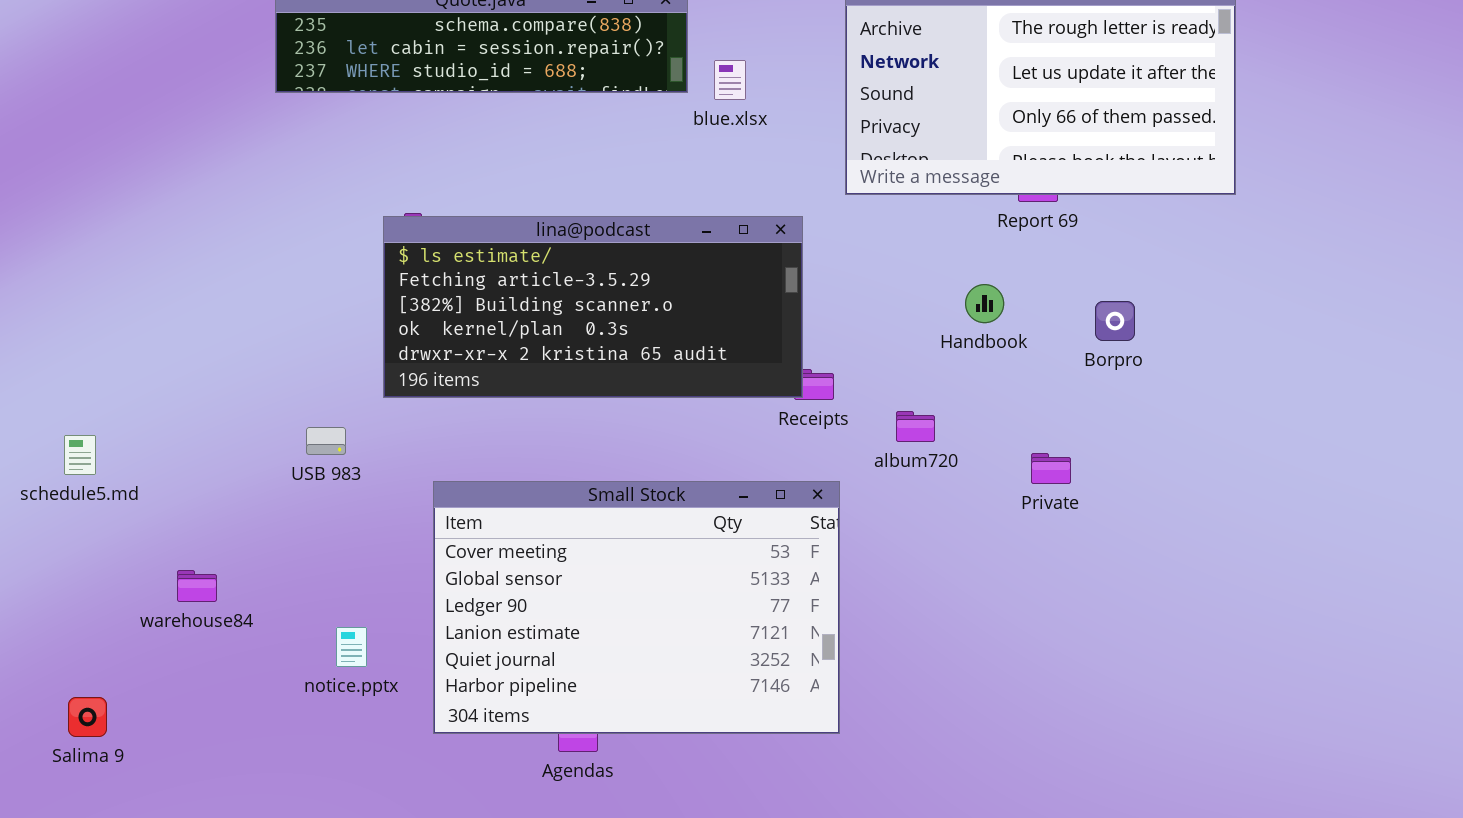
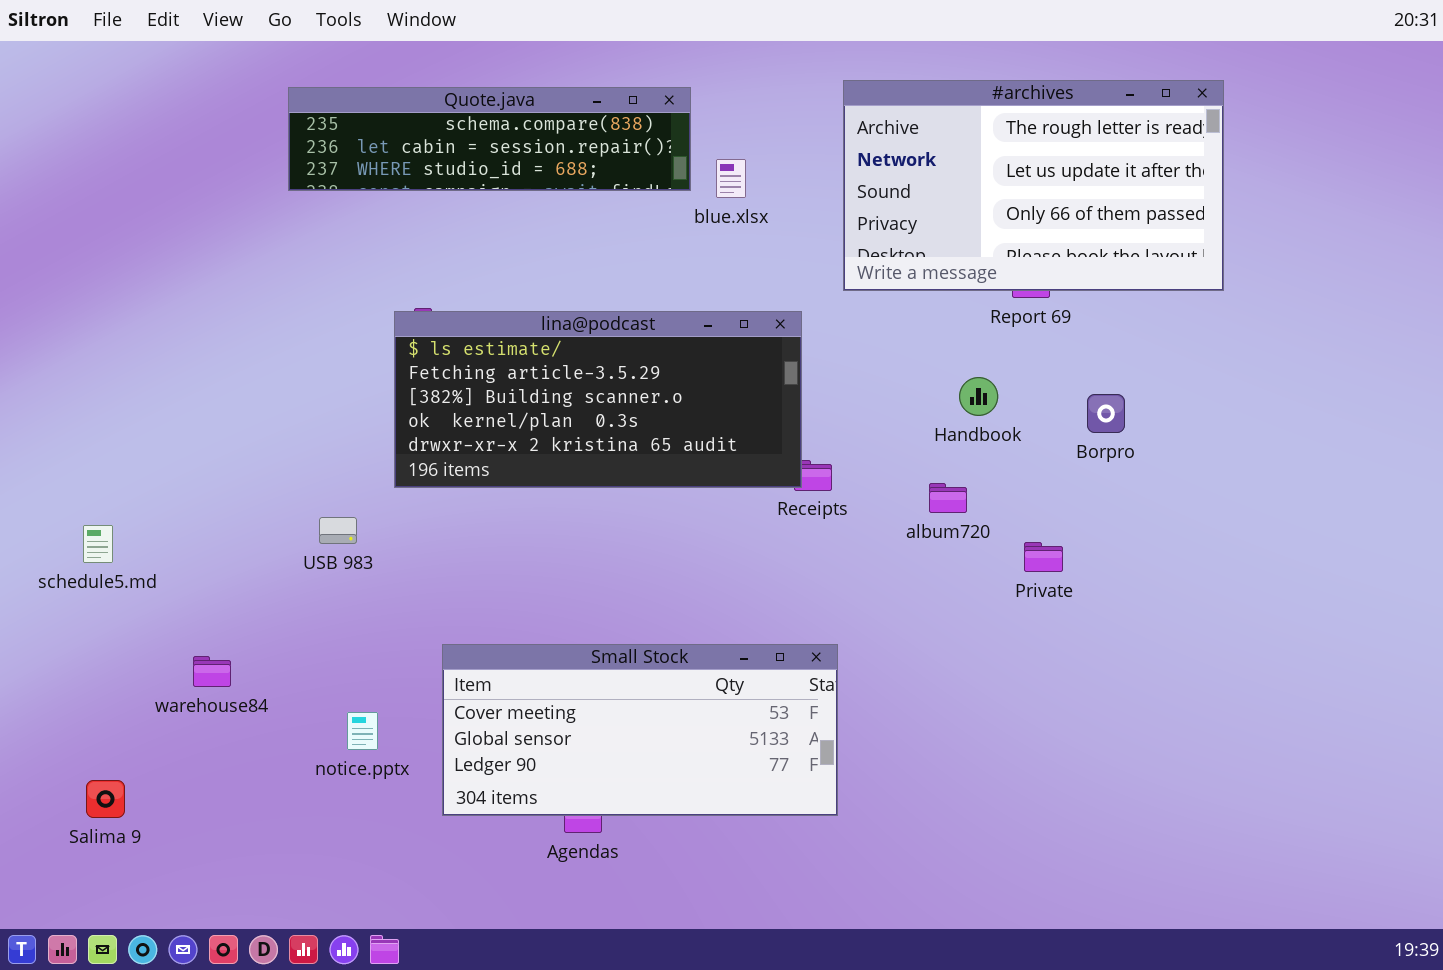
album720: [896,411,935,442] -> [929,483,967,513], moved
Small Stock: [433,481,840,734] -> [442,644,838,816], resized

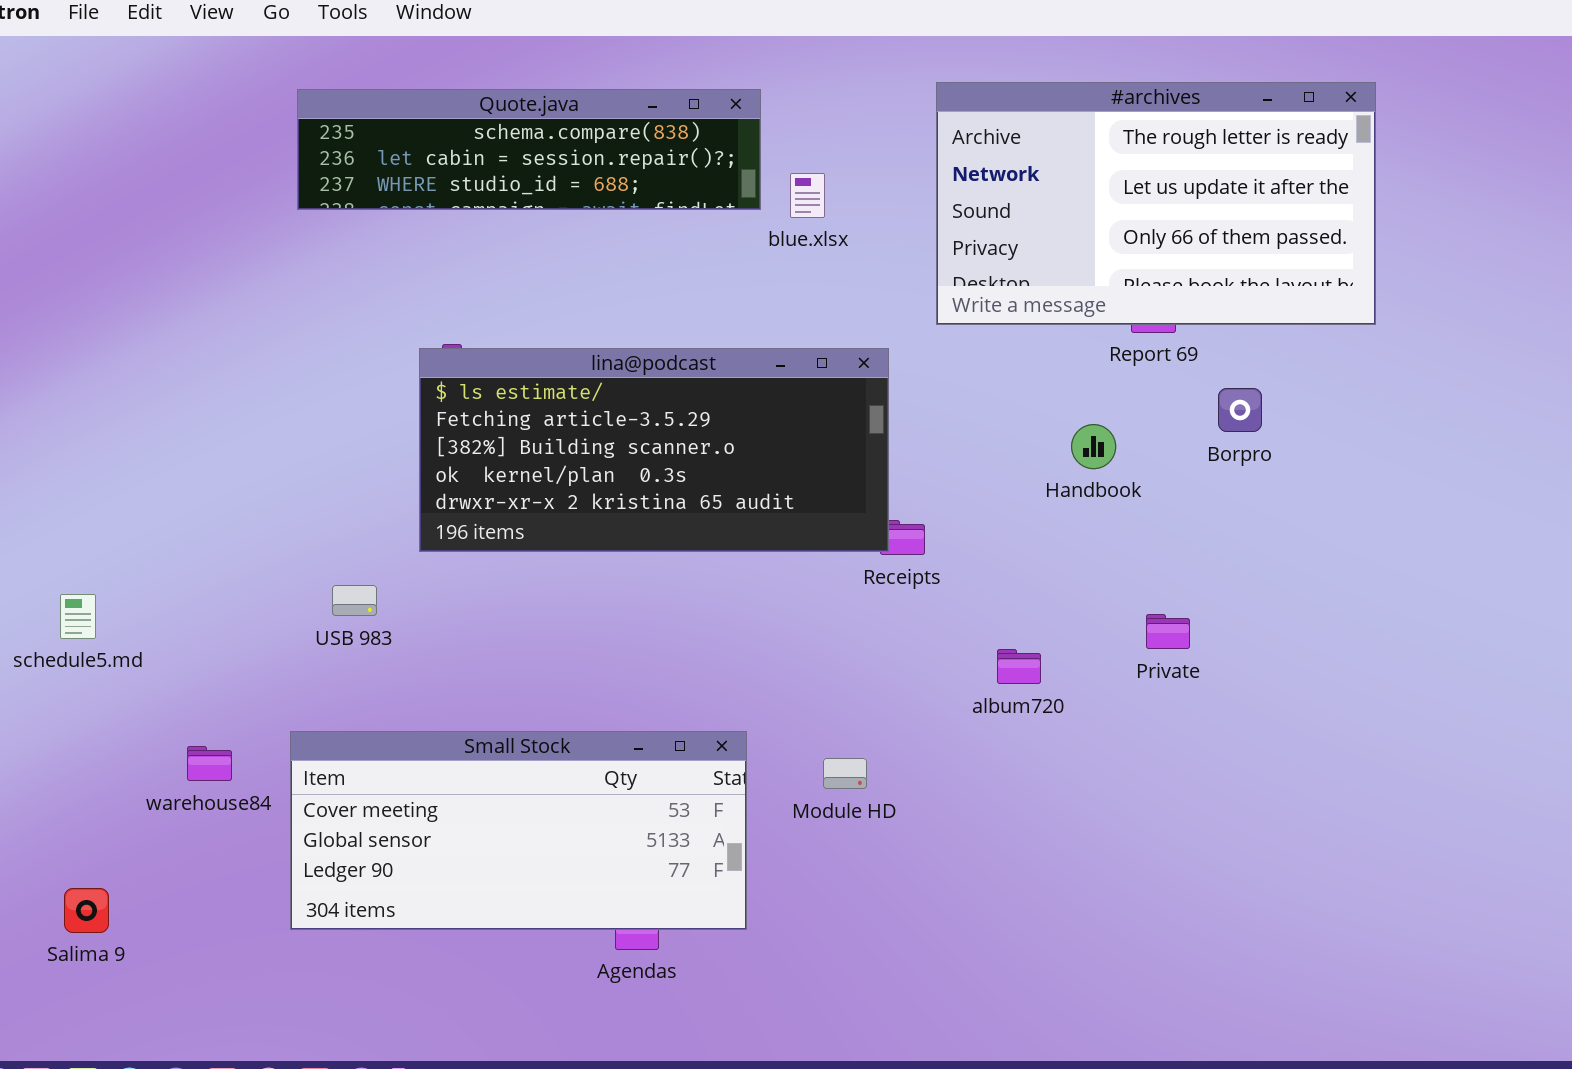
Borpro: [1087,394,1125,433] -> [1218,388,1262,432], moved
album720: [929,483,967,513] -> [997,649,1041,684], moved
Small Stock: [442,644,838,816] -> [290,731,747,930], moved

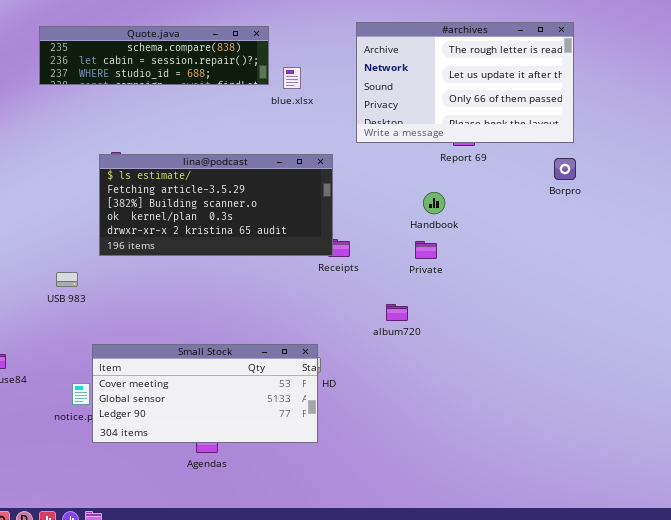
Borpro: [1218,388,1262,432] -> [554,158,576,180], moved
Private: [1146,614,1190,649] -> [415,241,437,259], moved
Small Stock: [290,731,747,930] -> [92,344,318,443], moved

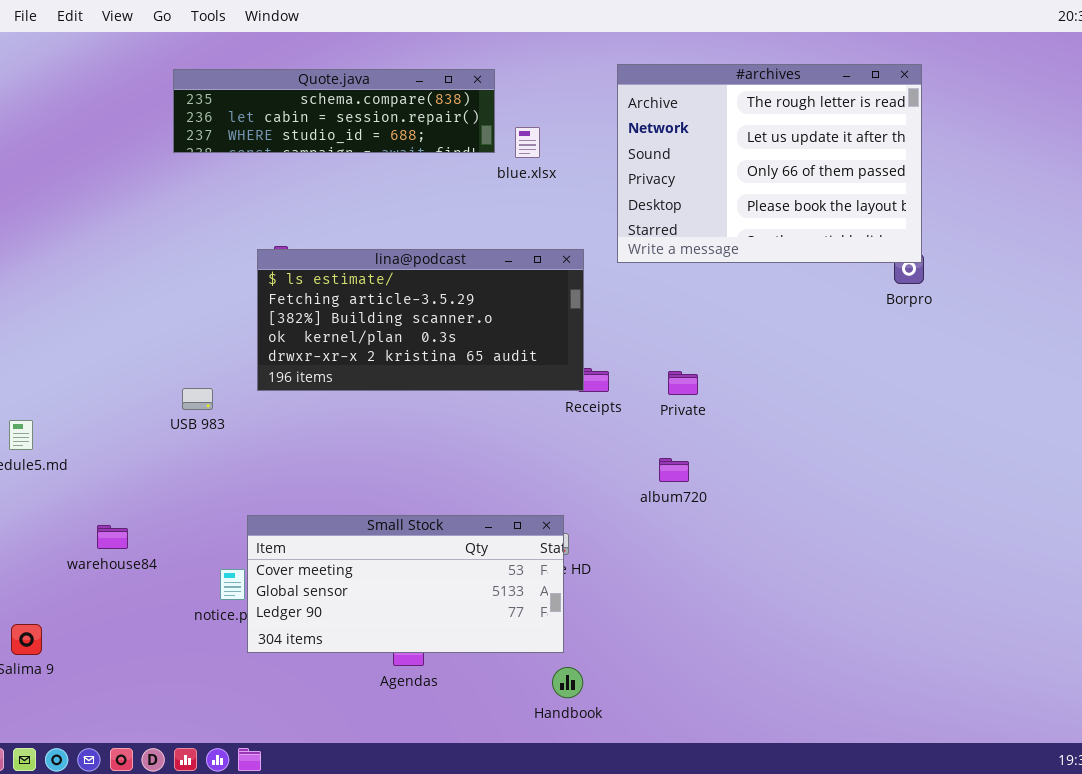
#archives: [356,22,574,143] -> [617,64,922,263], resized
Handbook: [423,192,445,214] -> [552,667,583,698], moved
Private: [415,241,437,259] -> [668,371,698,395], moved
USB 983: [56,272,78,287] -> [182,388,213,410], moved

